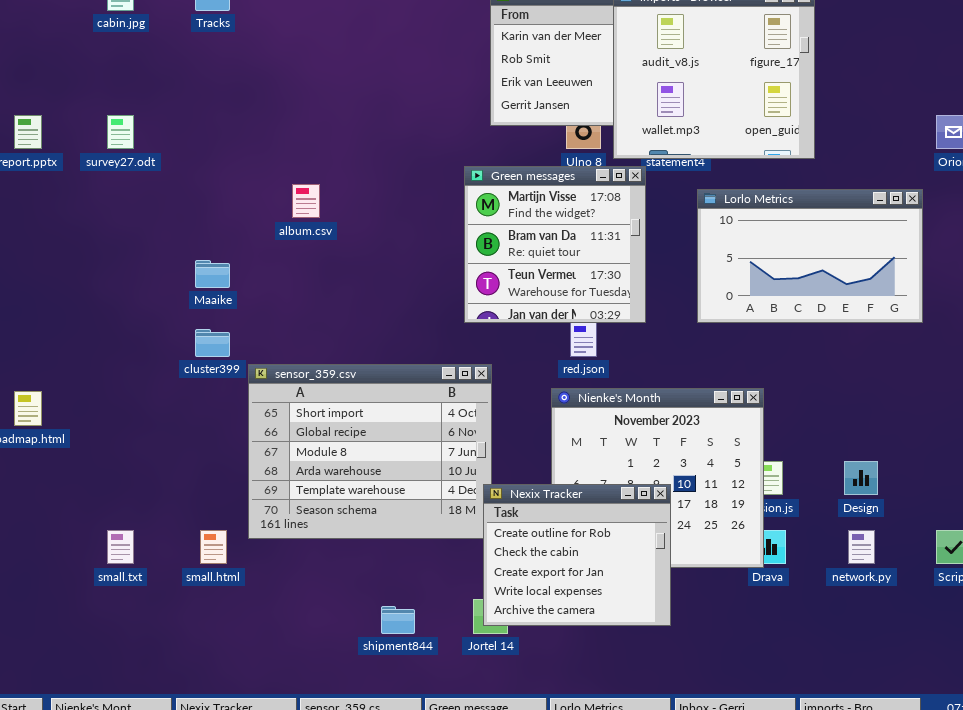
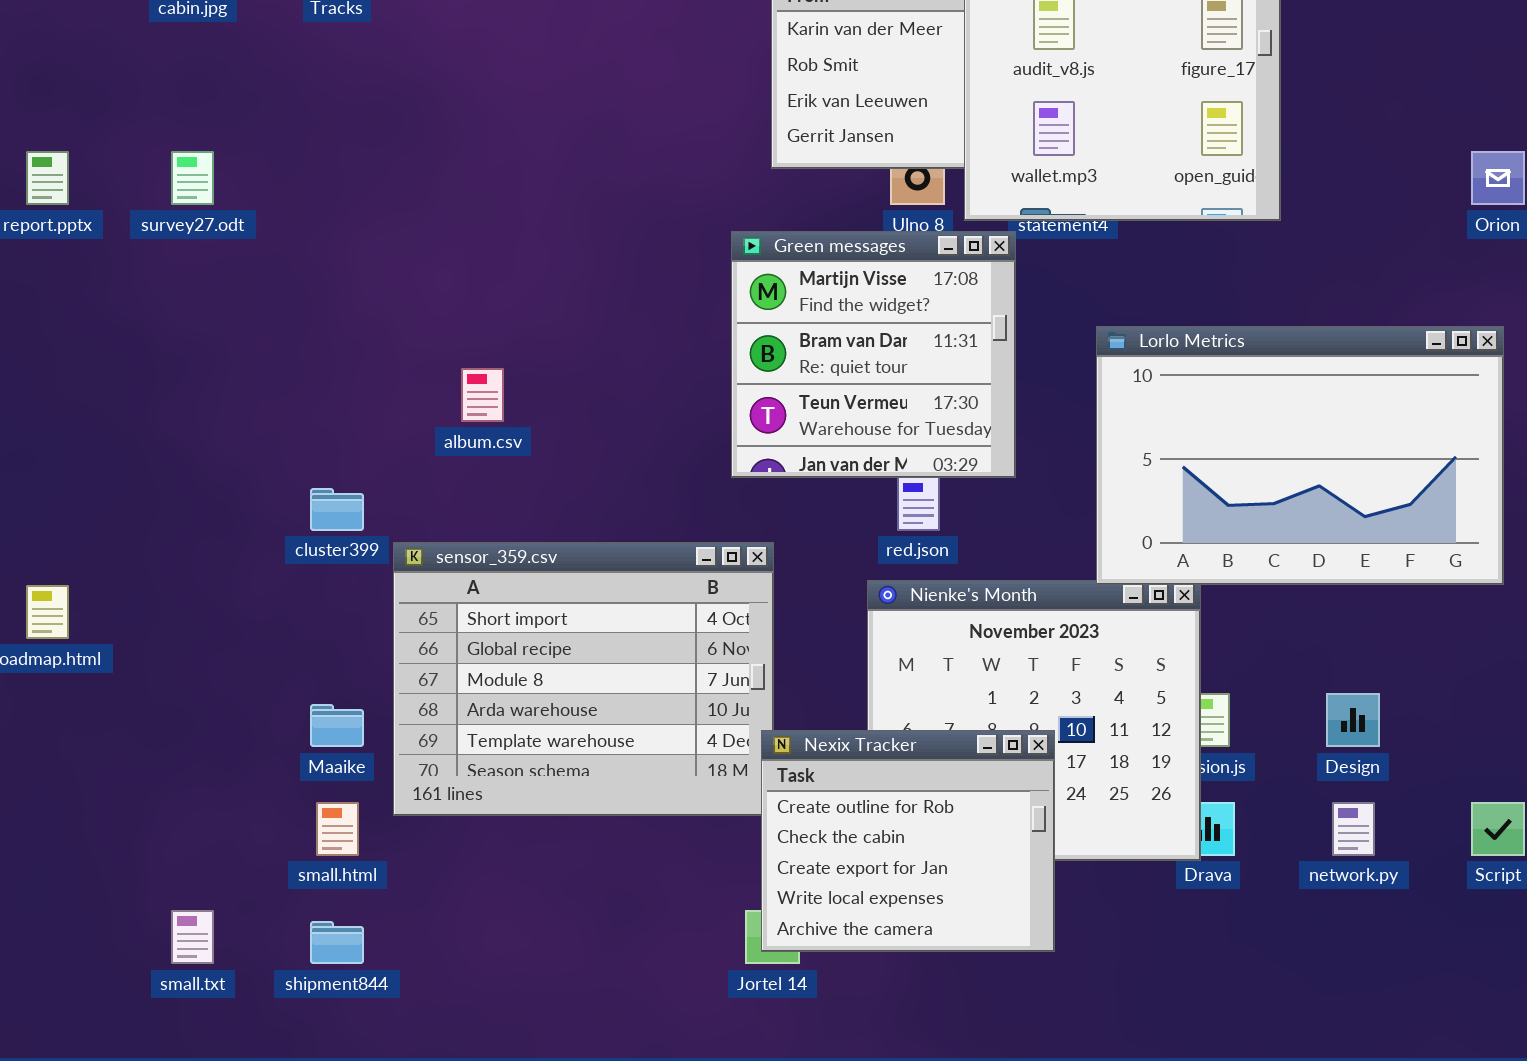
album.csv: [292,184,320,218] -> [461,368,504,422], moved
Lorlo Metrics: [697,189,923,323] -> [1096,326,1504,585], moved, resized
Maaike: [195,260,230,288] -> [310,704,364,747], moved
small.txt: [107,530,134,564] -> [171,910,214,964], moved
shipment844: [381,606,415,634] -> [310,921,364,964], moved

